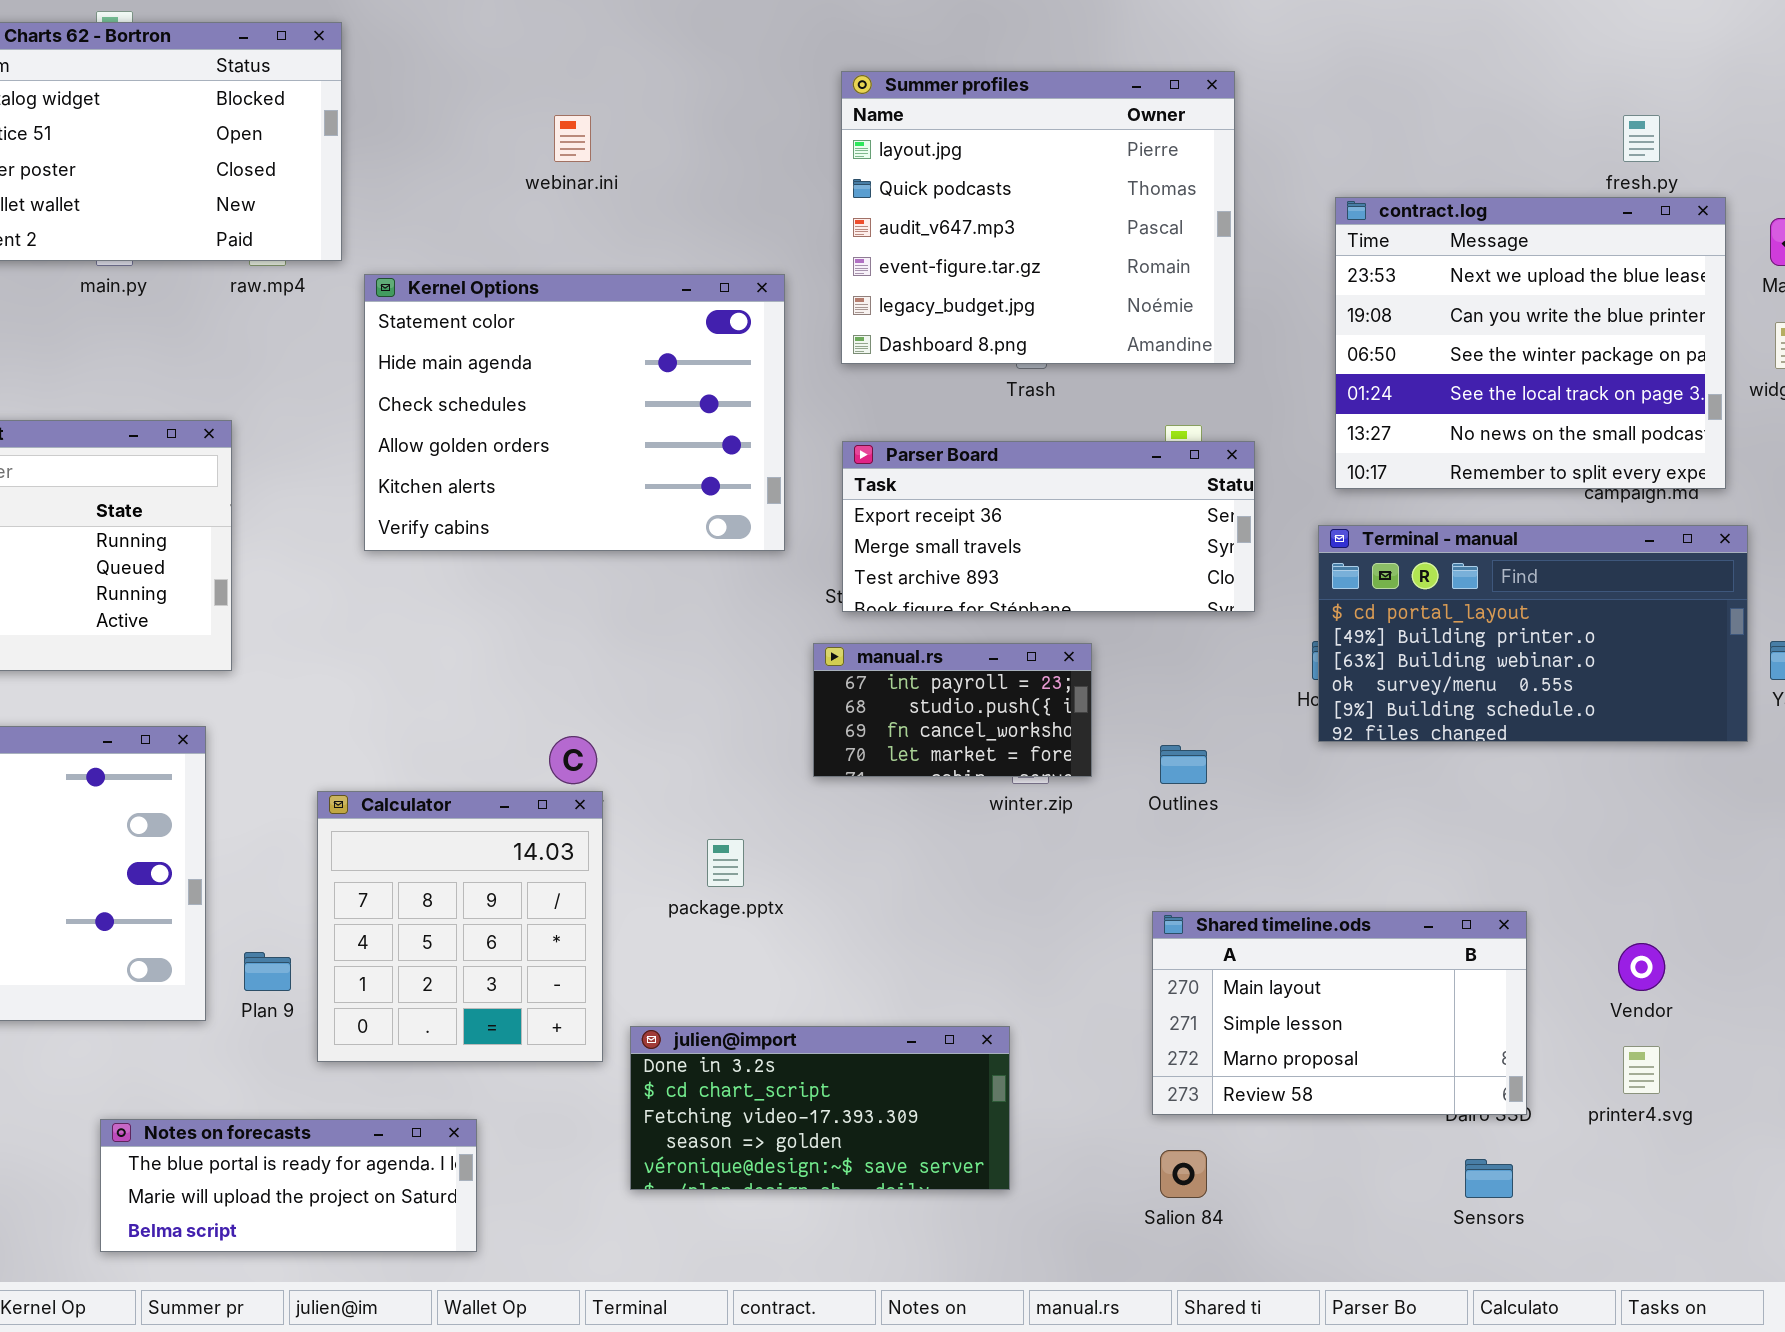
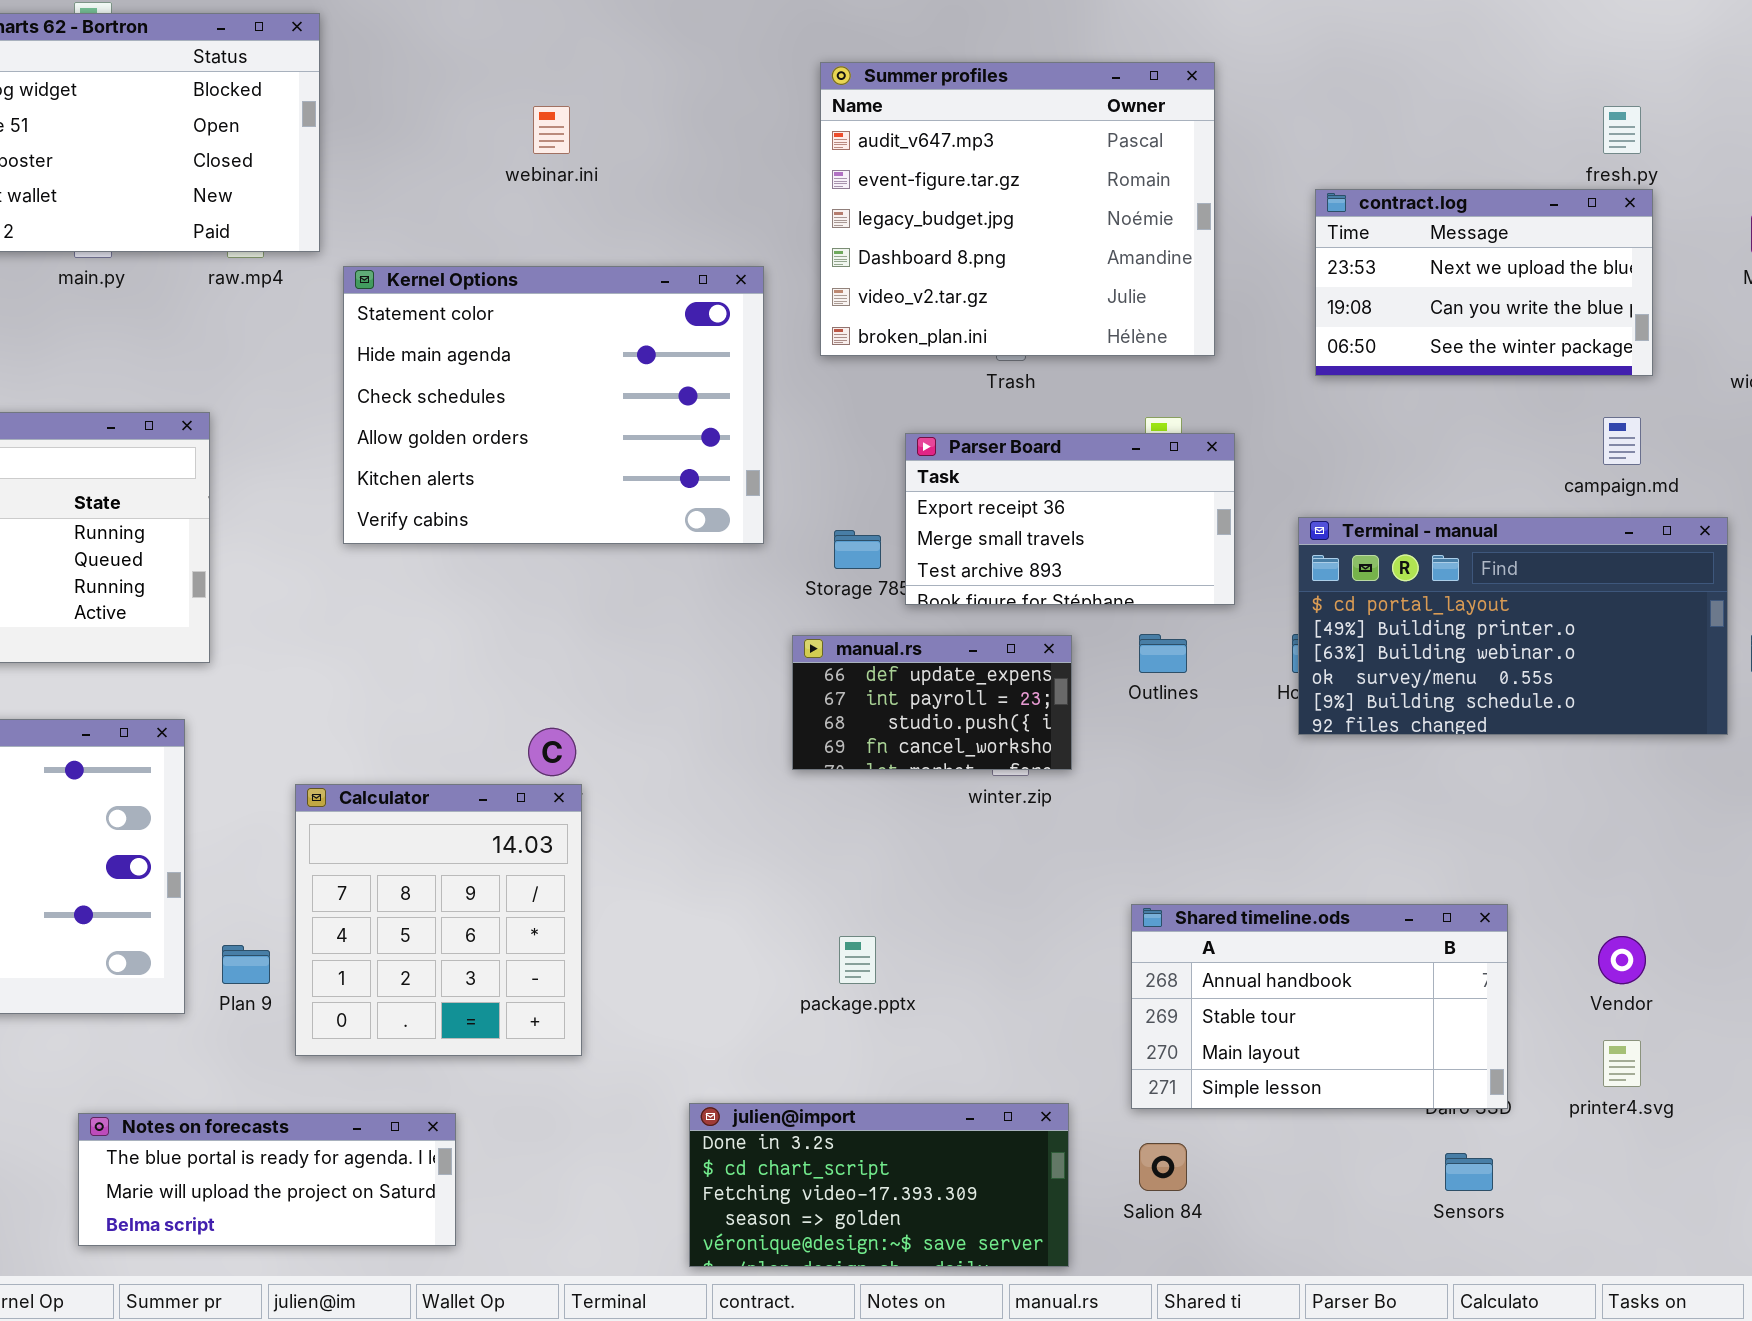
Summer profiles: [841,71,1235,364] -> [820,62,1215,356], scrolled down 2 rows
contract.log: [1335,197,1726,489] -> [1315,189,1653,376], resized
Parser Board: [842,441,1255,612] -> [905,433,1235,605], resized
manual.rs: [813,643,1092,777] -> [792,635,1072,770], scrolled up 1 row
Outlines: [1160,745,1207,784] -> [1139,634,1187,673], moved
package.pptx: [707,839,744,887] -> [839,936,876,984], moved
Shared timeline.ods: [1152,911,1527,1115] -> [1131,904,1508,1109], scrolled up 2 rows
julien@import: [630,1026,1010,1190] -> [689,1103,1069,1267], moved

